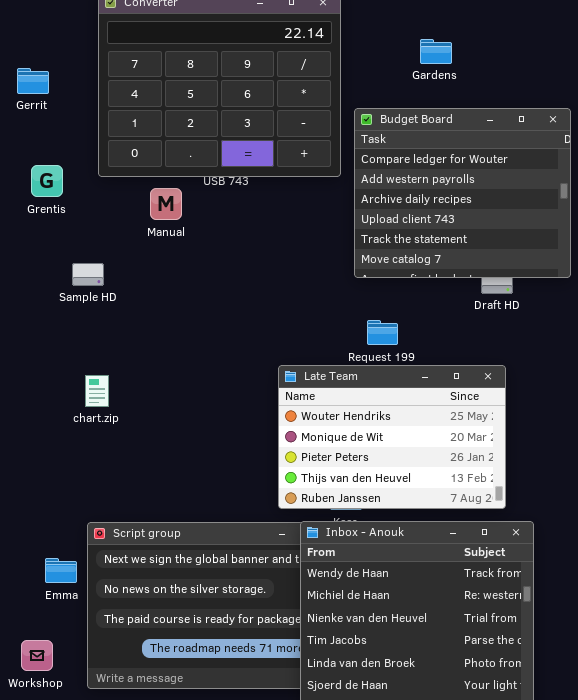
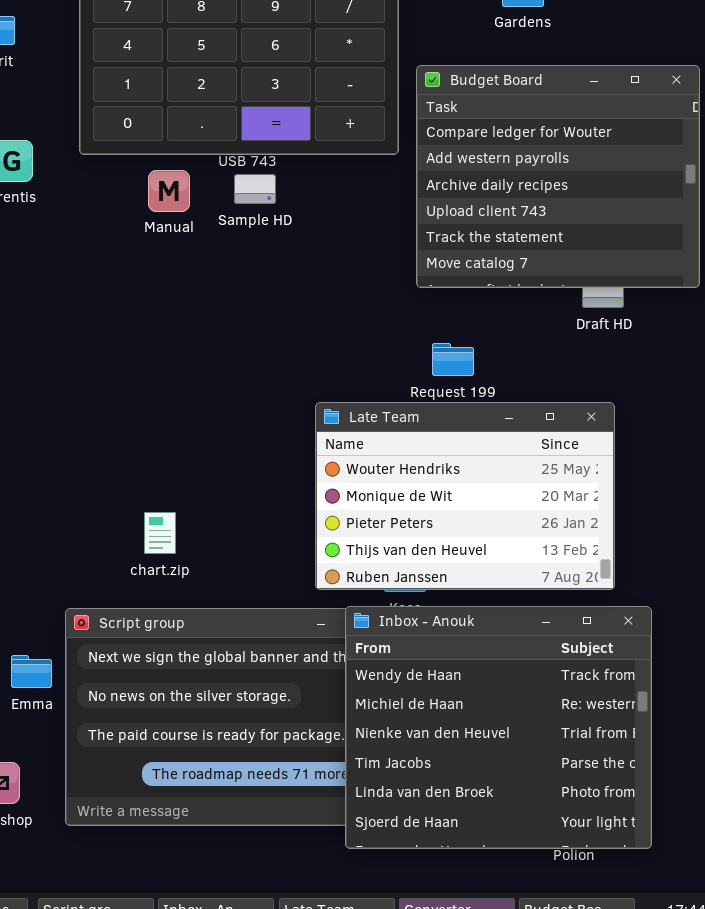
Sample HD: [72,263,104,286] -> [234,174,276,204], moved
chart.zip: [85,375,109,407] -> [144,512,176,554], moved

